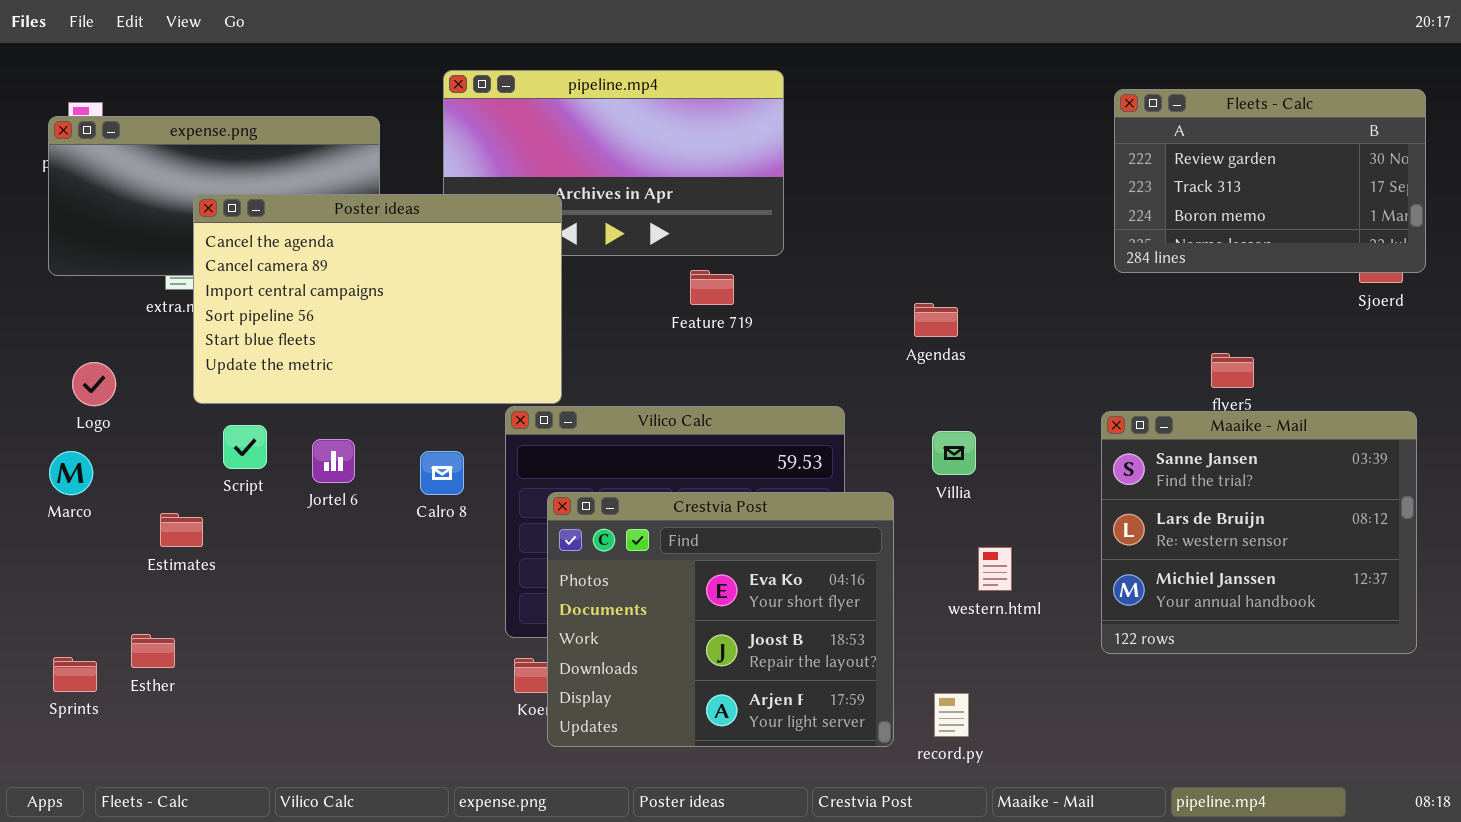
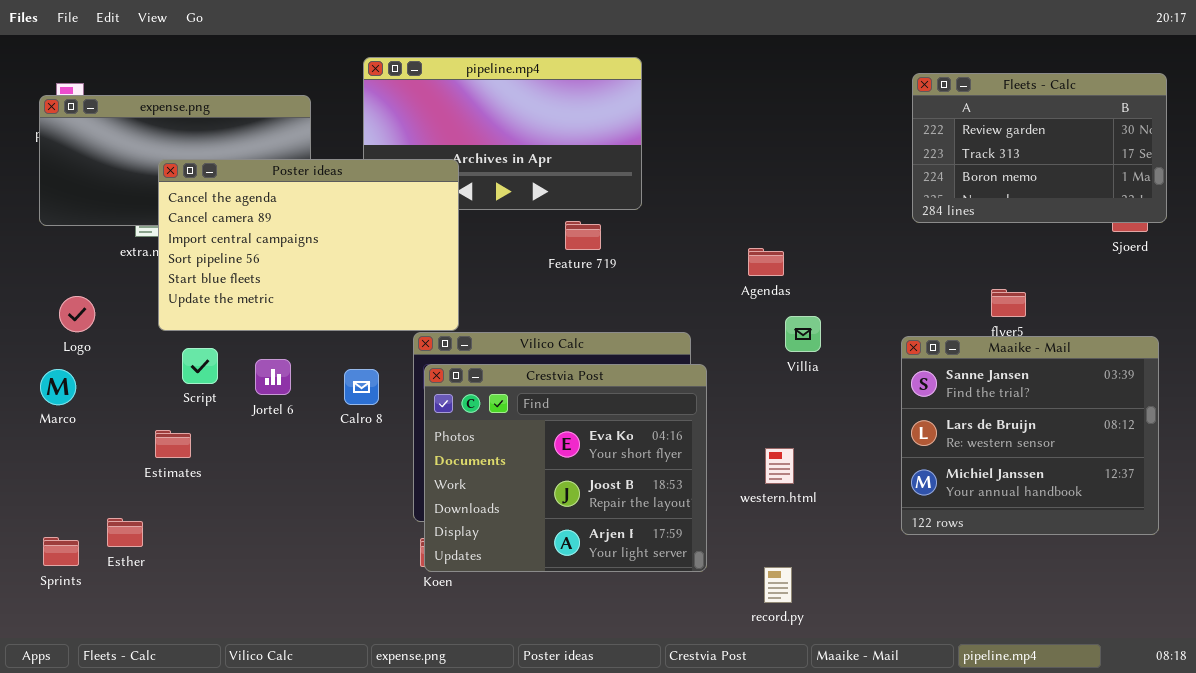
Villia: [932,431,976,475] -> [785,316,821,352], moved
Crestvia Post: [547,492,894,747] -> [424,364,707,572], moved
Estimates: [160,513,203,547] -> [155,430,191,458], moved
western.html: [978,547,1012,591] -> [765,448,794,484], moved

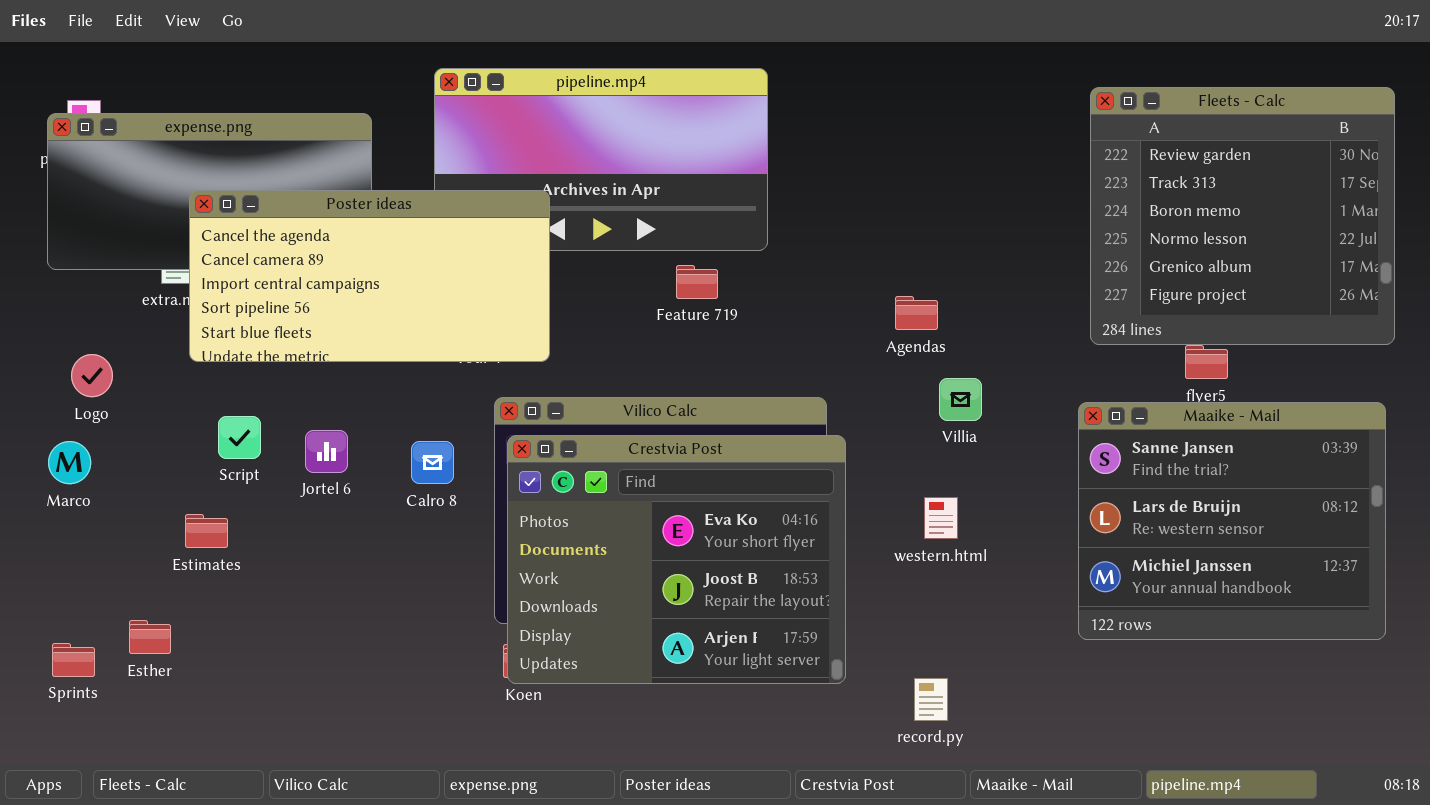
Fleets - Calc: [912,73,1167,223] -> [1090,87,1395,345], resized
Poster ideas: [158,159,459,331] -> [189,190,550,362], resized
western.html: [765,448,794,484] -> [924,497,958,539], moved

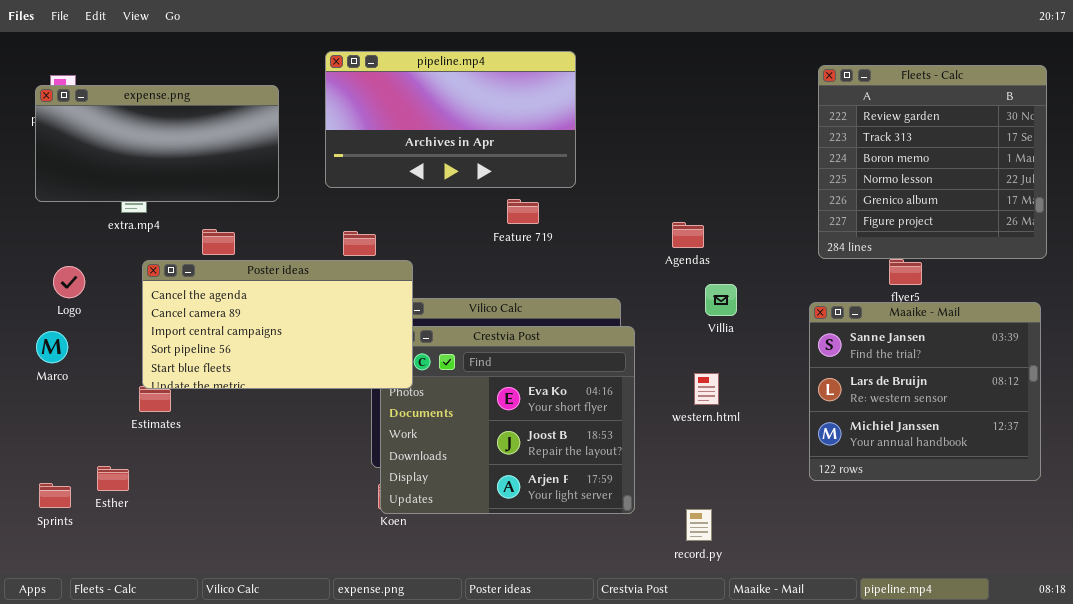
Poster ideas: [189,190,550,362] -> [142,260,413,389], moved

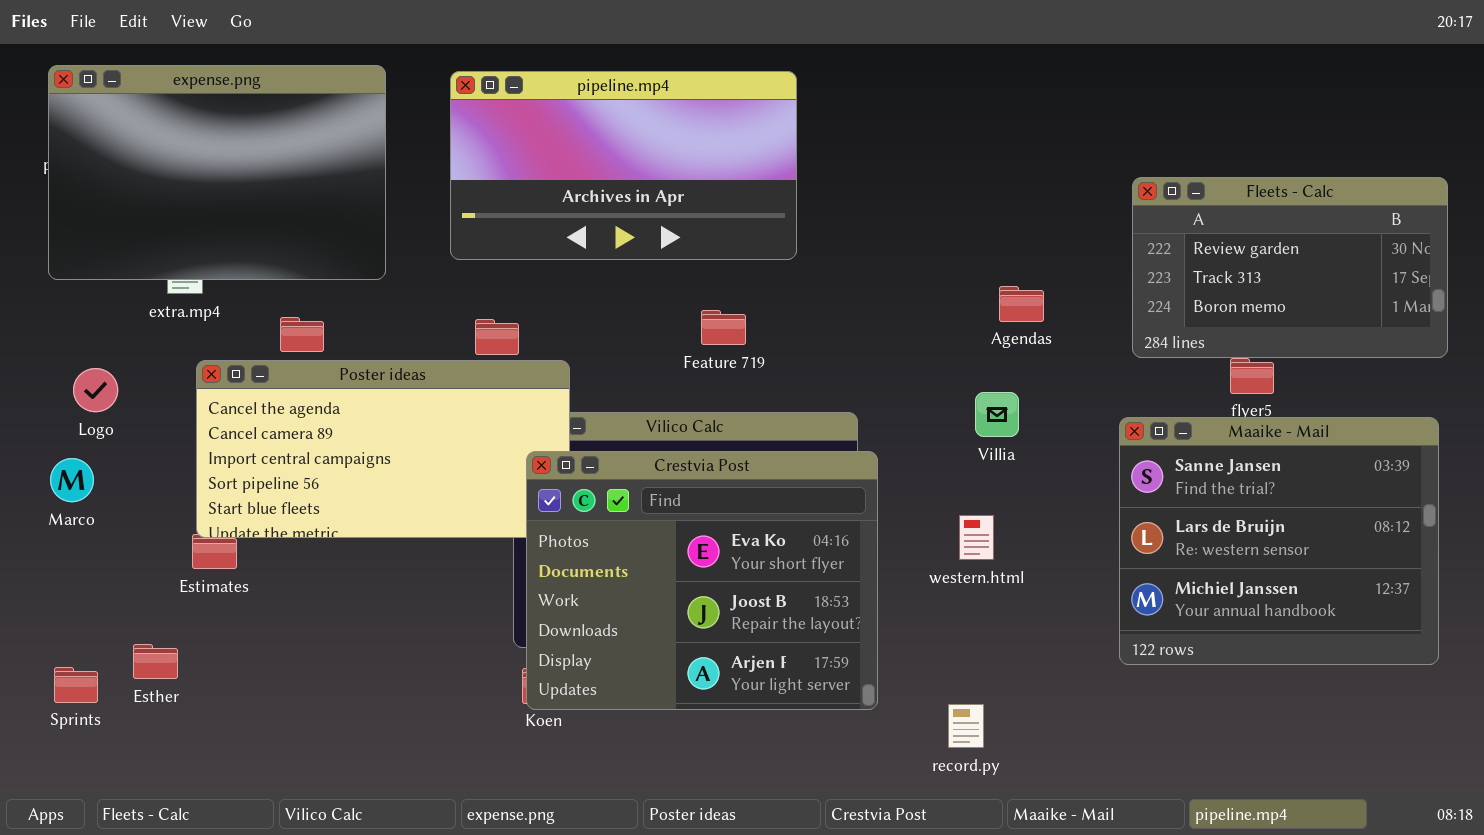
Fleets - Calc: [818,65,1047,259] -> [1132,177,1448,358], resized
expense.png: [35,85,279,202] -> [48,65,386,280], resized
Feature 719: [507,199,539,224] -> [701,310,746,345], moved
Agendas: [672,222,704,248] -> [999,286,1044,322], moved
Crestvia Post: [380,326,635,514] -> [526,451,878,710], raised

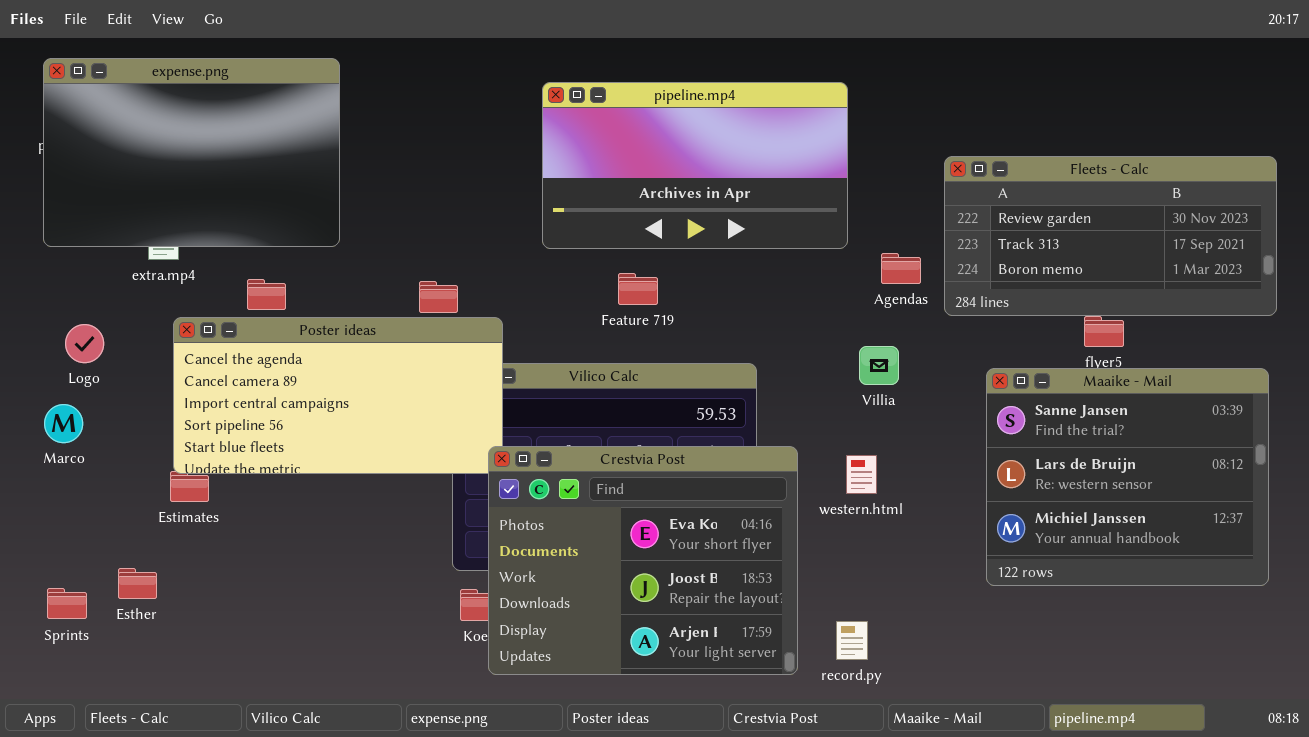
pipeline.mp4: [450,71,797,260] -> [542,82,848,249], moved
Fleets - Calc: [1132,177,1448,358] -> [944,156,1277,316], resized
Crestvia Post: [526,451,878,710] -> [488,446,798,675], moved

